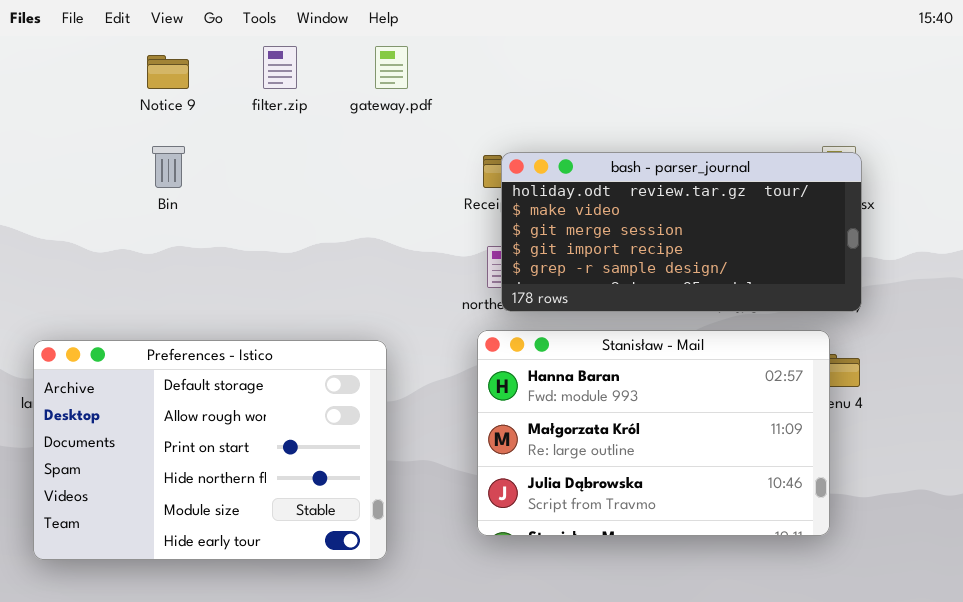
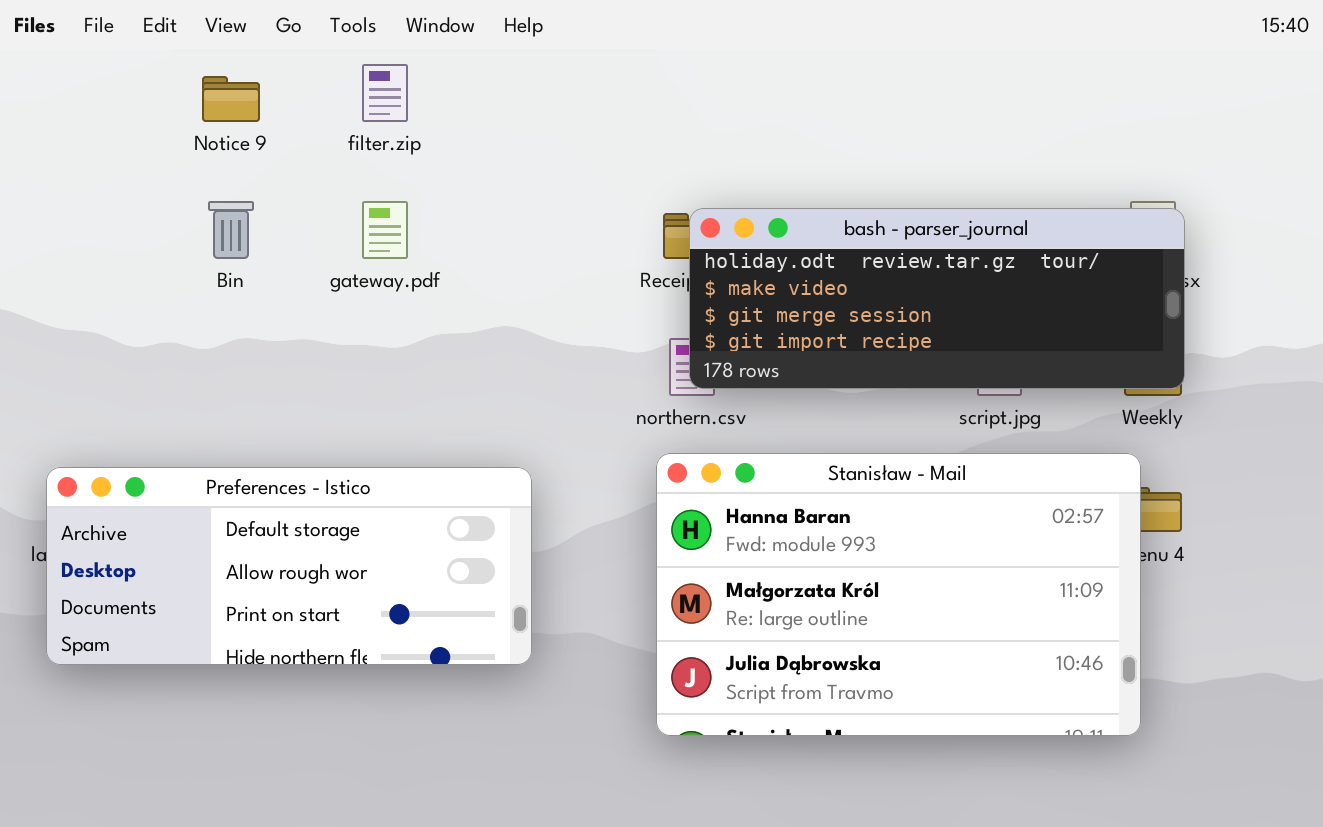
gateway.pdf: [375,46,408,89] -> [362,201,408,259], moved
bash - parser_journal: [501,152,862,312] -> [689,208,1185,389], resized
Preferences - Istico: [33,340,387,560] -> [46,467,532,665], resized

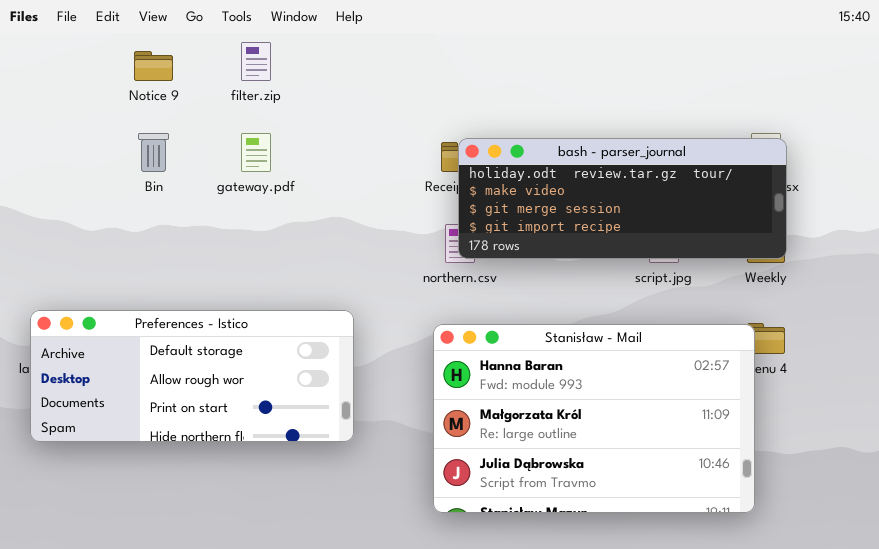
Stanisław - Mail: [656,453,1141,736] -> [433,324,755,513], moved

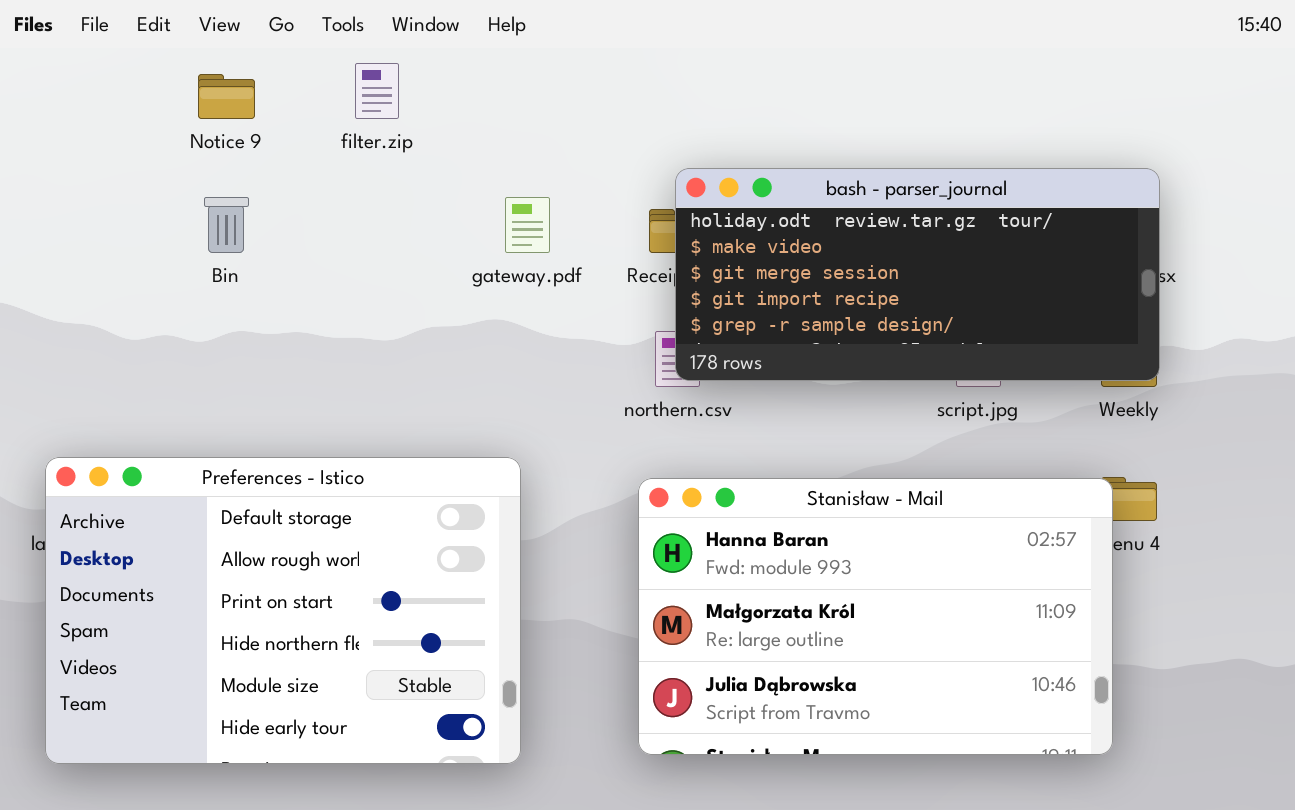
gateway.pdf: [241,133,271,172] -> [505,197,550,253], moved
bash - parser_journal: [458,138,787,259] -> [675,168,1160,381], resized
Preferences - Istico: [30,310,354,442] -> [45,457,521,764], resized

